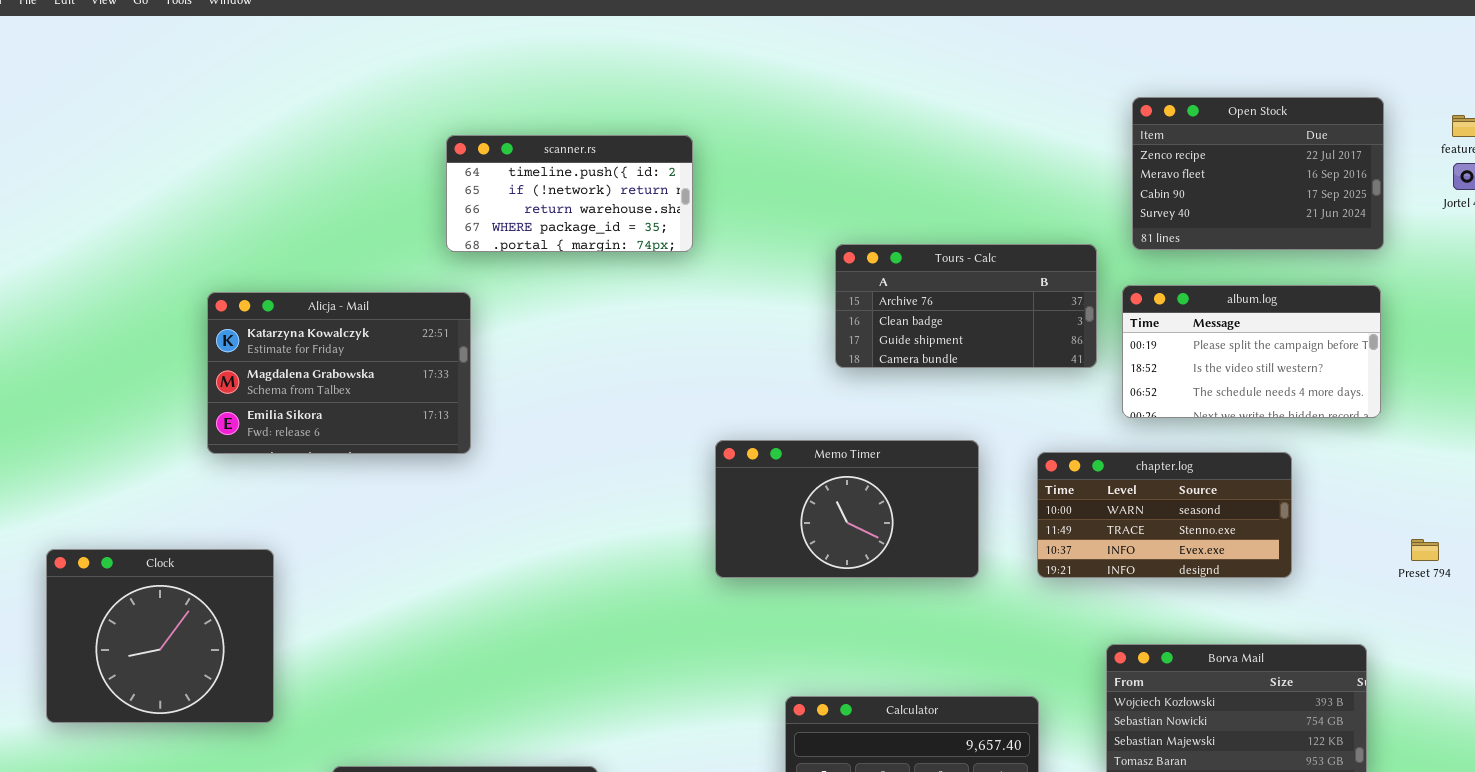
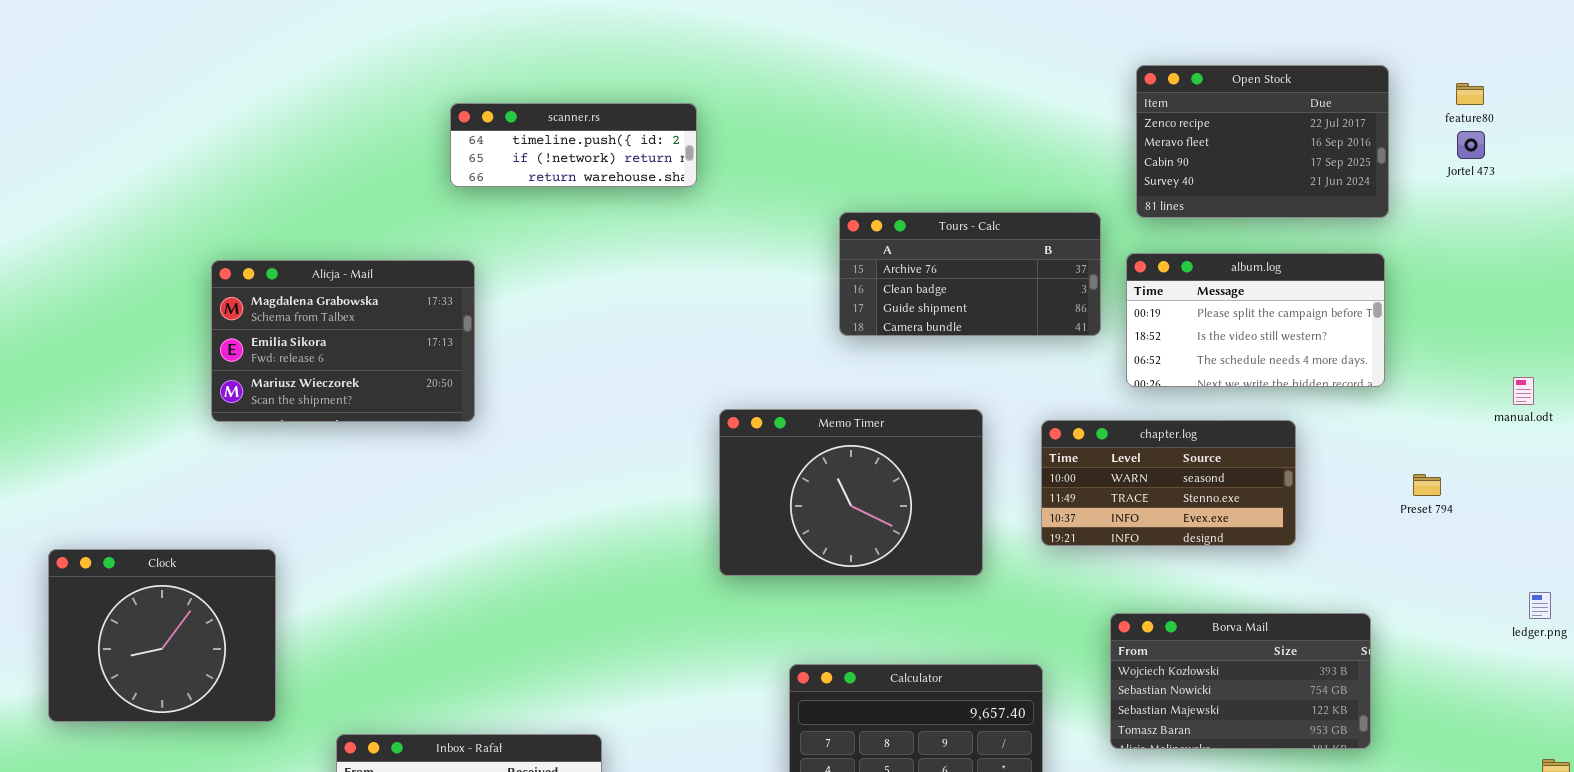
scanner.rs: [446,135,693,252] -> [450,103,697,187], resized
Alicja - Mail: [207,292,471,454] -> [211,260,475,422], scrolled down 1 row
Memo Timer: [715,440,979,578] -> [719,409,983,576], resized
Preset 794: [1411,539,1439,561] -> [1413,474,1441,496], moved
Clock: [46,549,274,723] -> [48,549,276,722], moved

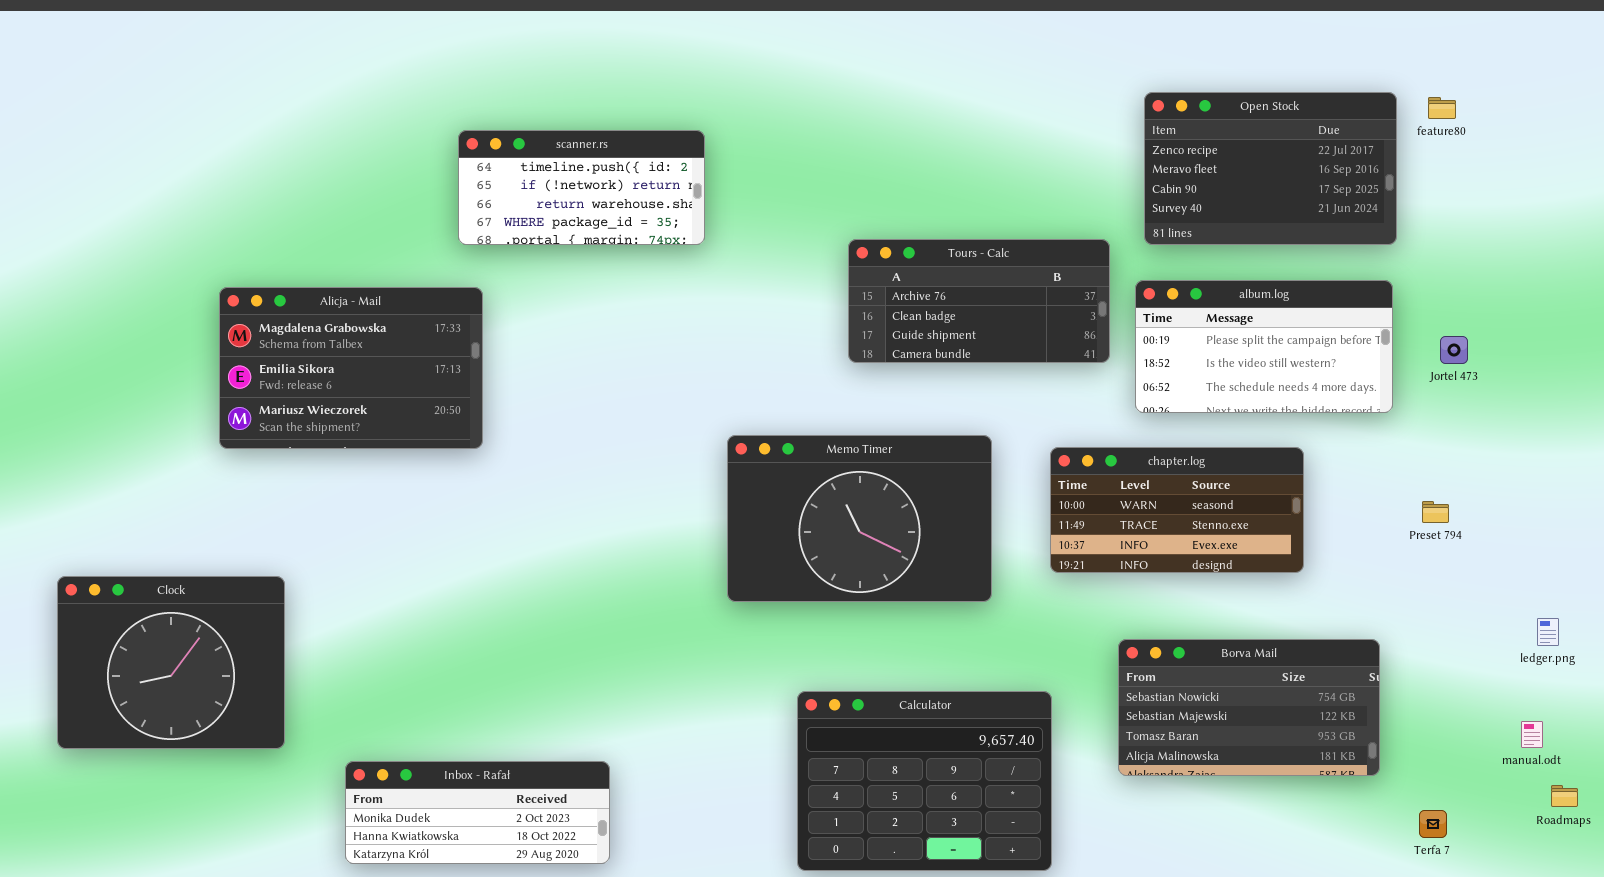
feature80: [1456,83,1484,105] -> [1428,97,1456,119], moved
scanner.rs: [450,103,697,187] -> [458,130,705,245], resized
Jortel 473: [1457,131,1485,159] -> [1440,336,1468,364], moved
manual.odt: [1513,377,1534,405] -> [1521,721,1543,748], moved
Borva Mail: [1110,613,1371,749] -> [1118,639,1380,776], scrolled down 1 row

